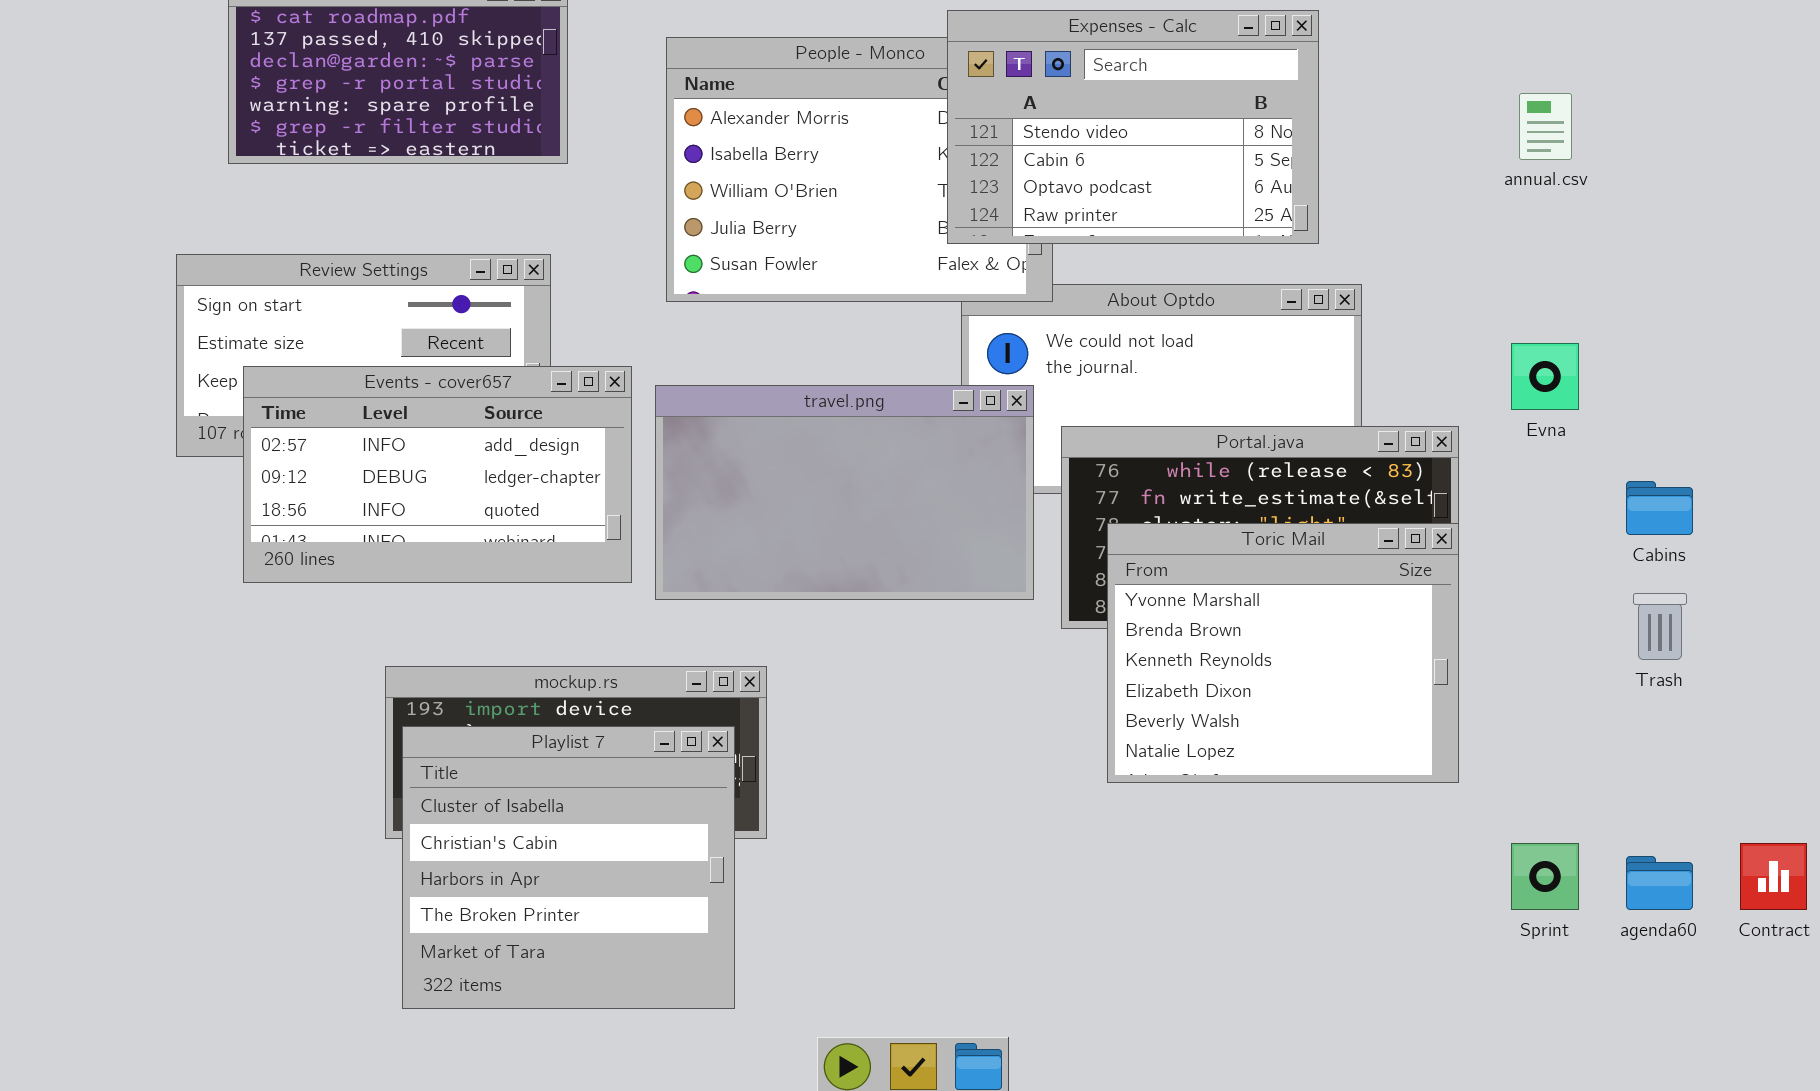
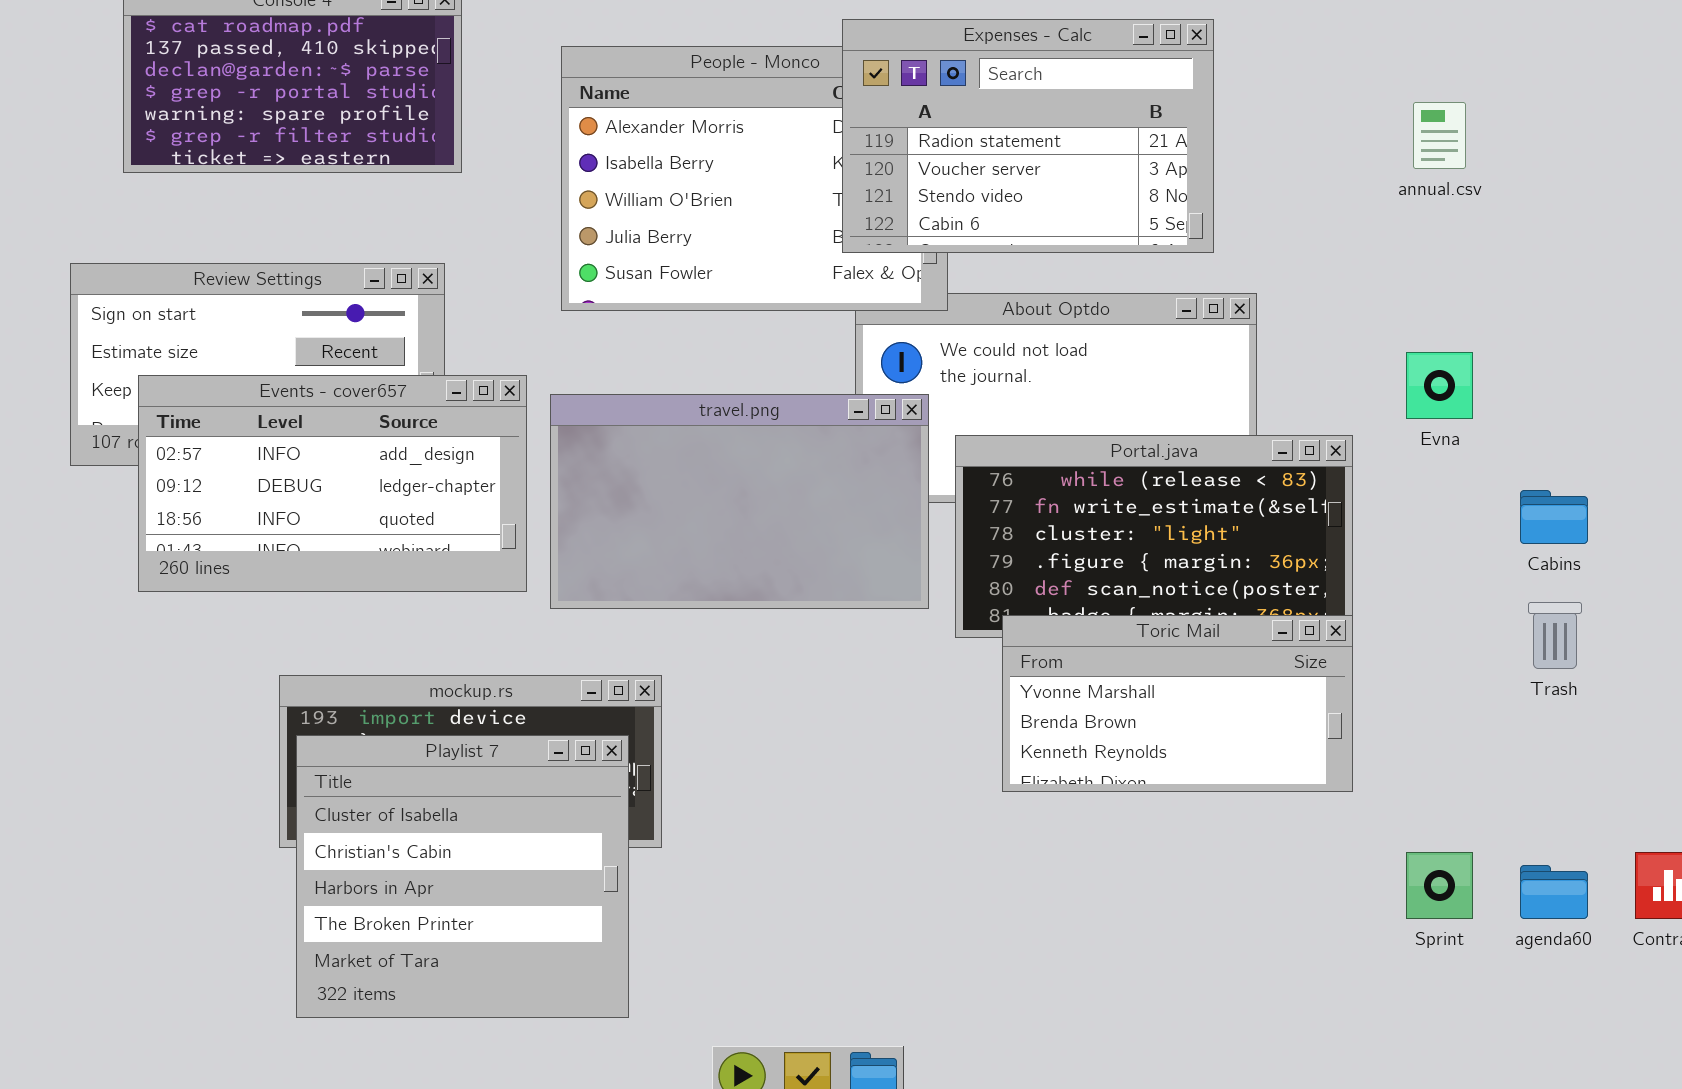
Expenses - Calc: [947,10,1319,244] -> [842,19,1214,253], scrolled up 2 rows
Toric Mail: [1107,523,1459,783] -> [1002,615,1353,792], resized

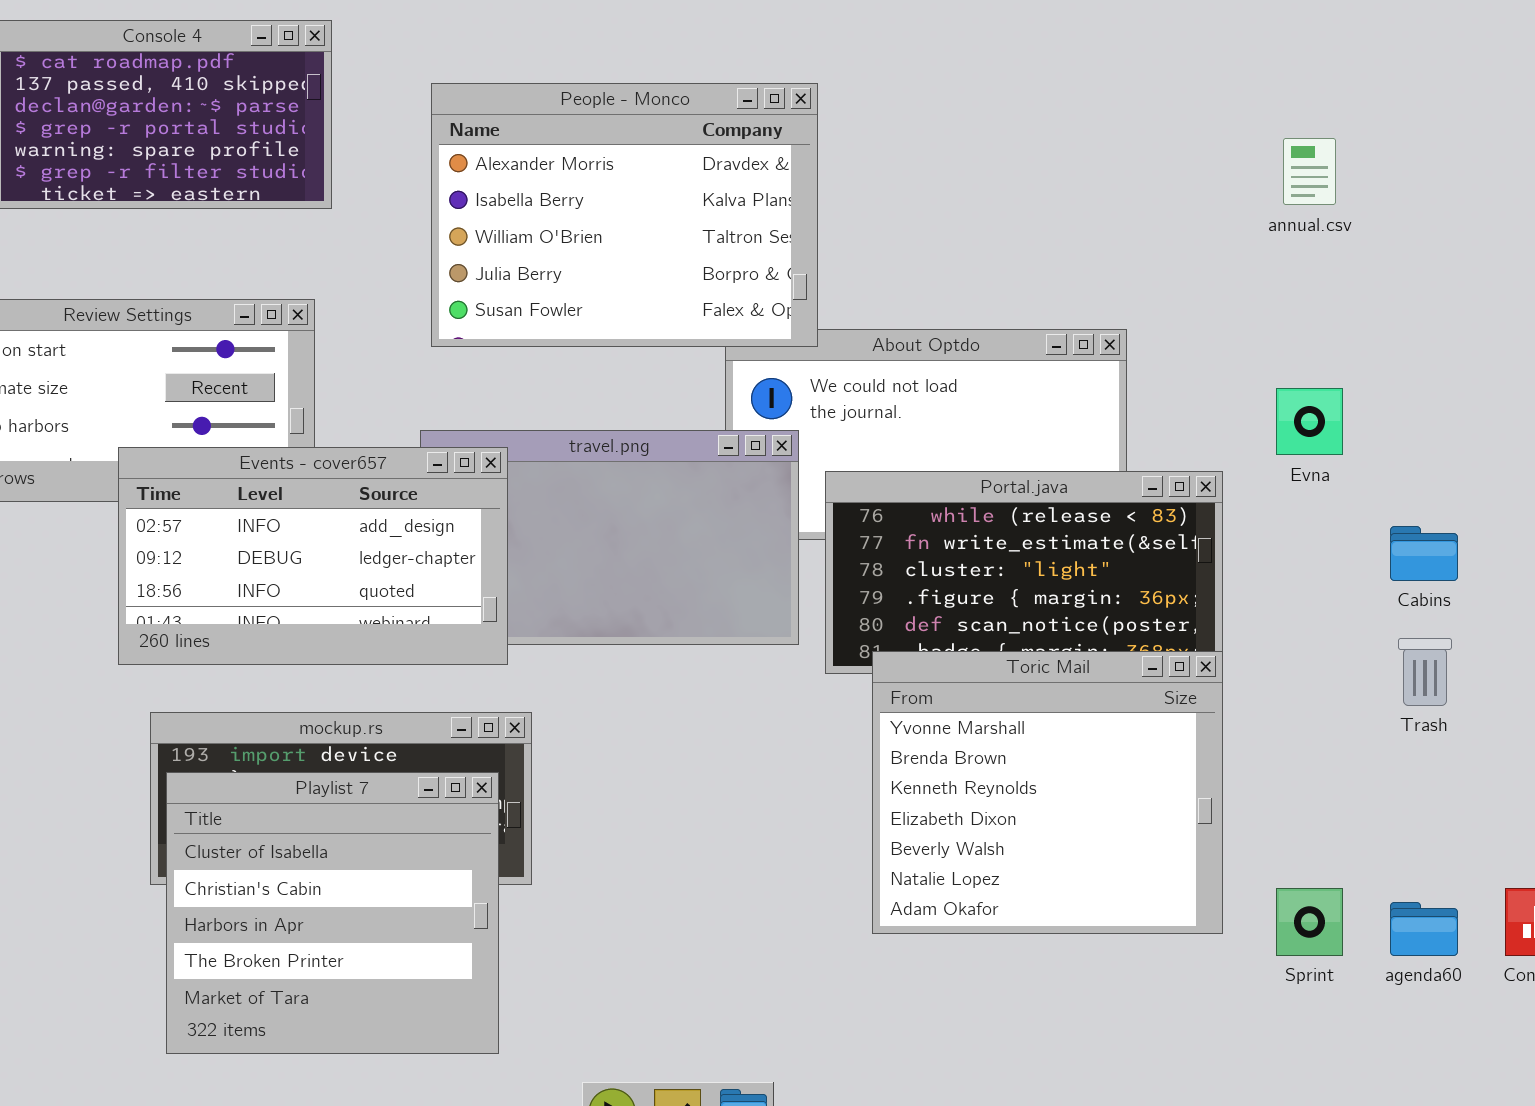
Expenses - Calc: [842,19,1214,253] -> none, closed
Events - cover657: [138,375,527,592] -> [118,447,508,665], moved
Toric Mail: [1002,615,1353,792] -> [872,651,1223,934], resized

